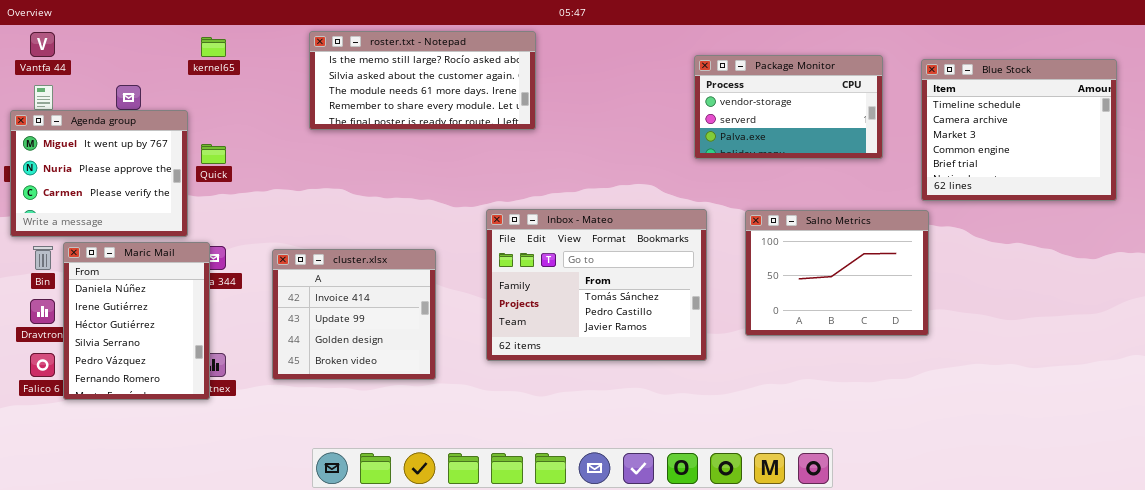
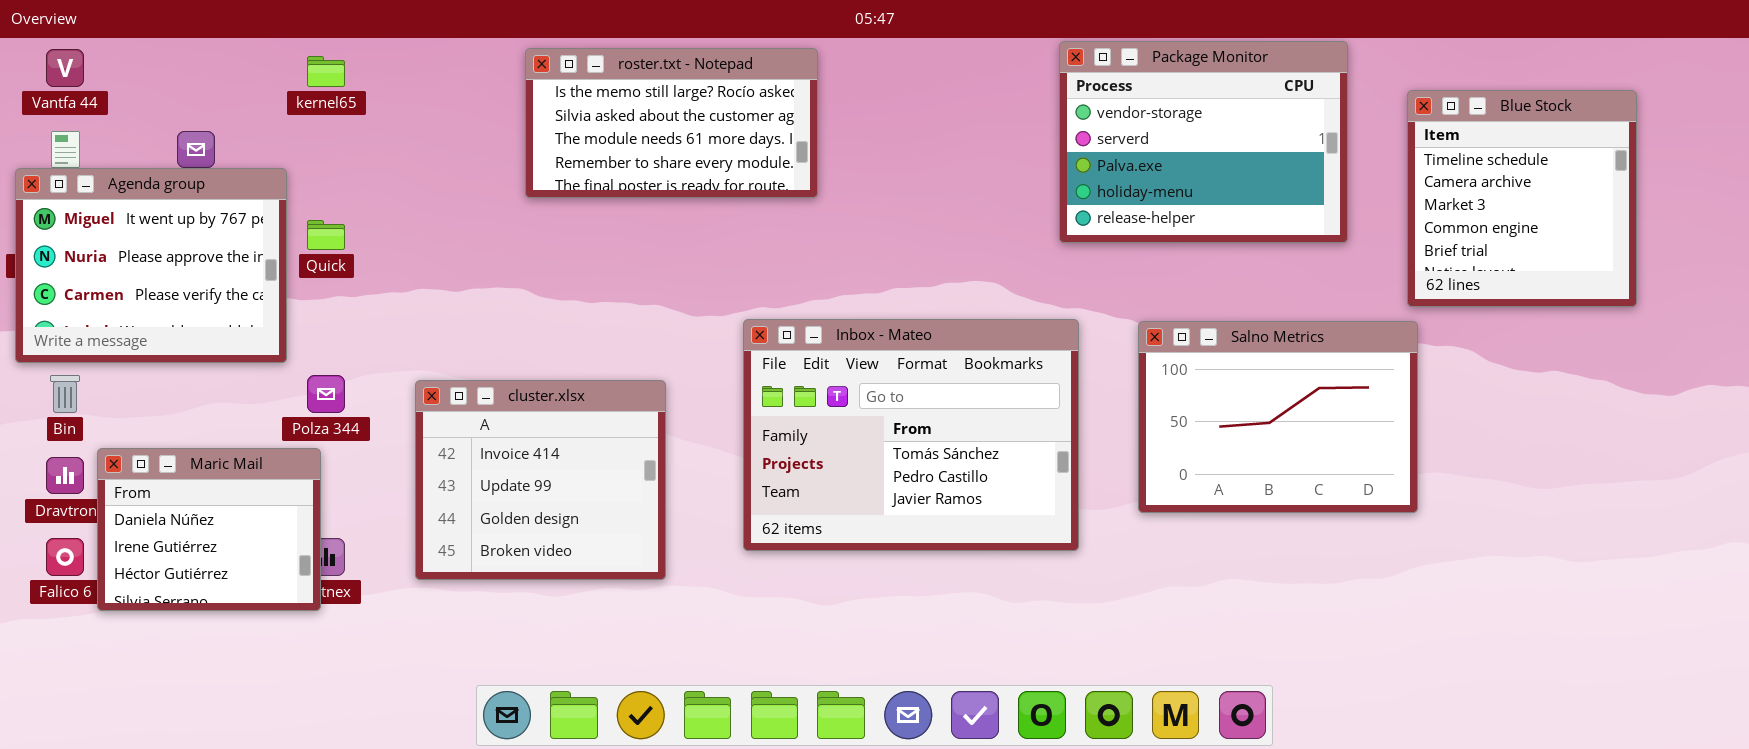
roster.txt - Notepad: [309,31,536,130] -> [525,48,818,198], resized
Package Monitor: [694,55,883,159] -> [1059,41,1348,243], resized
Blue Stock: [921,59,1117,201] -> [1407,90,1637,307], resized
Maric Mail: [63,242,210,400] -> [97,448,321,611], resized

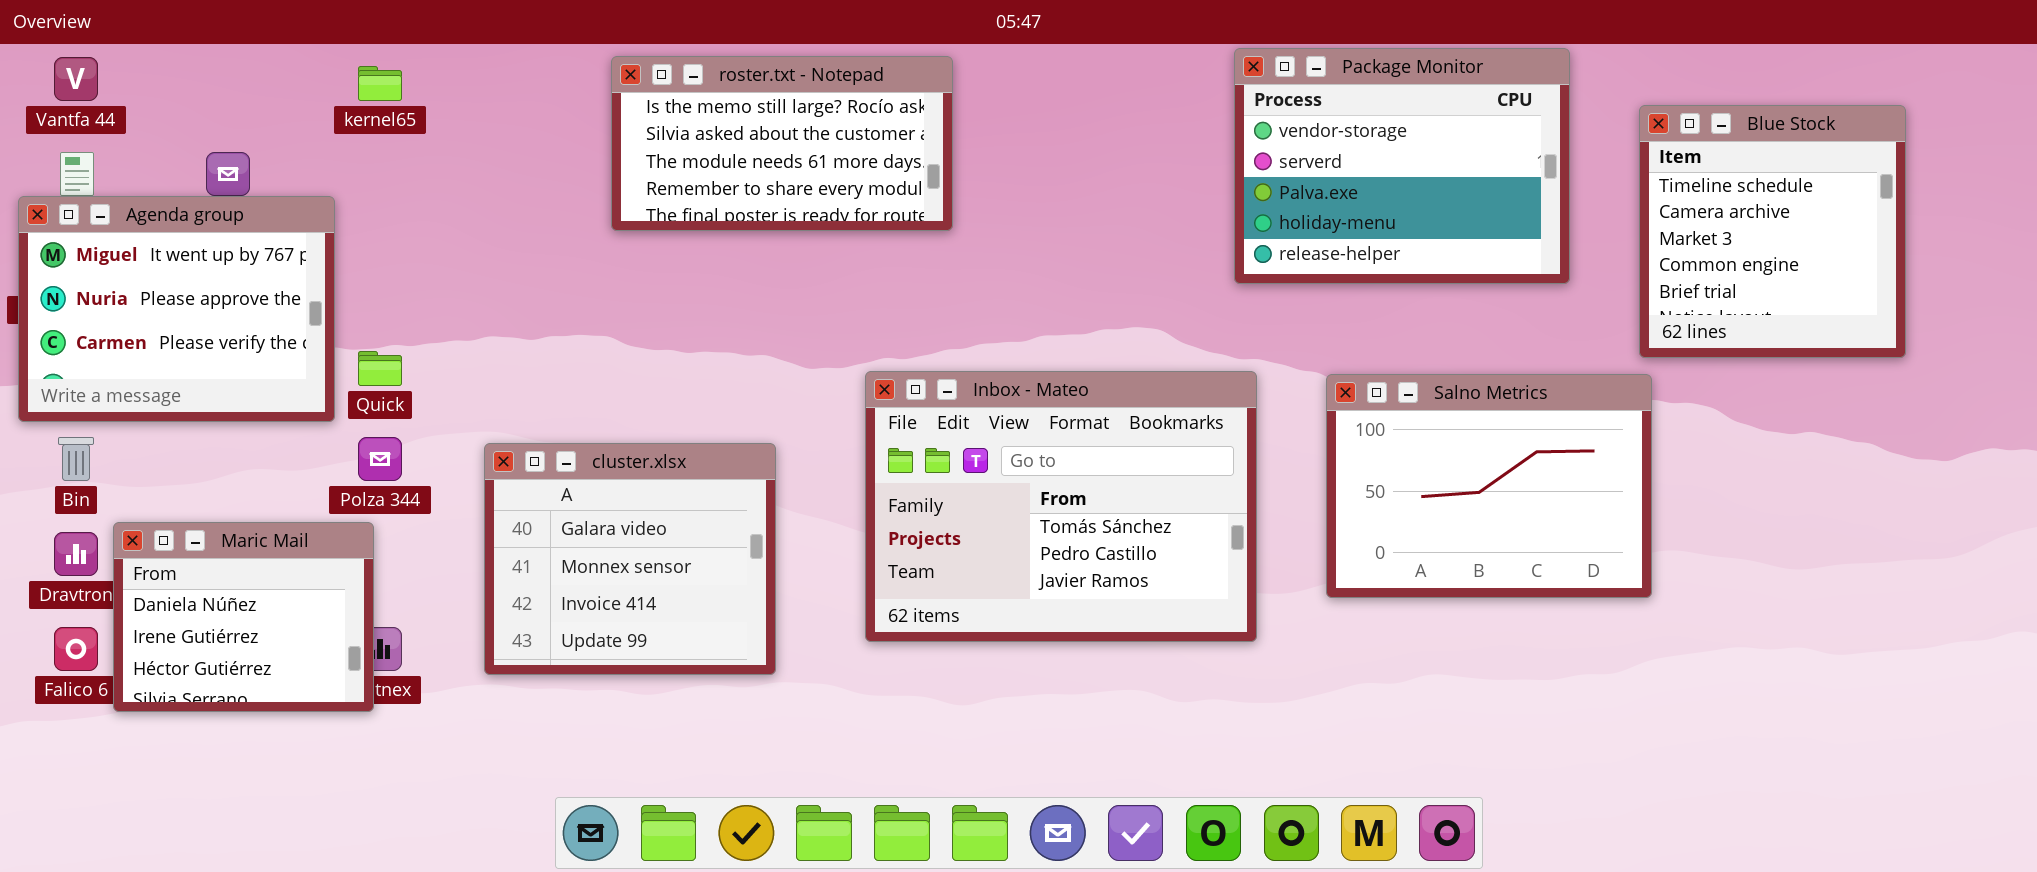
Quick: [307,220,345,250] -> [358,351,402,386], moved
cluster.xlsx: [415,380,666,580] -> [484,443,776,675], scrolled up 2 rows

